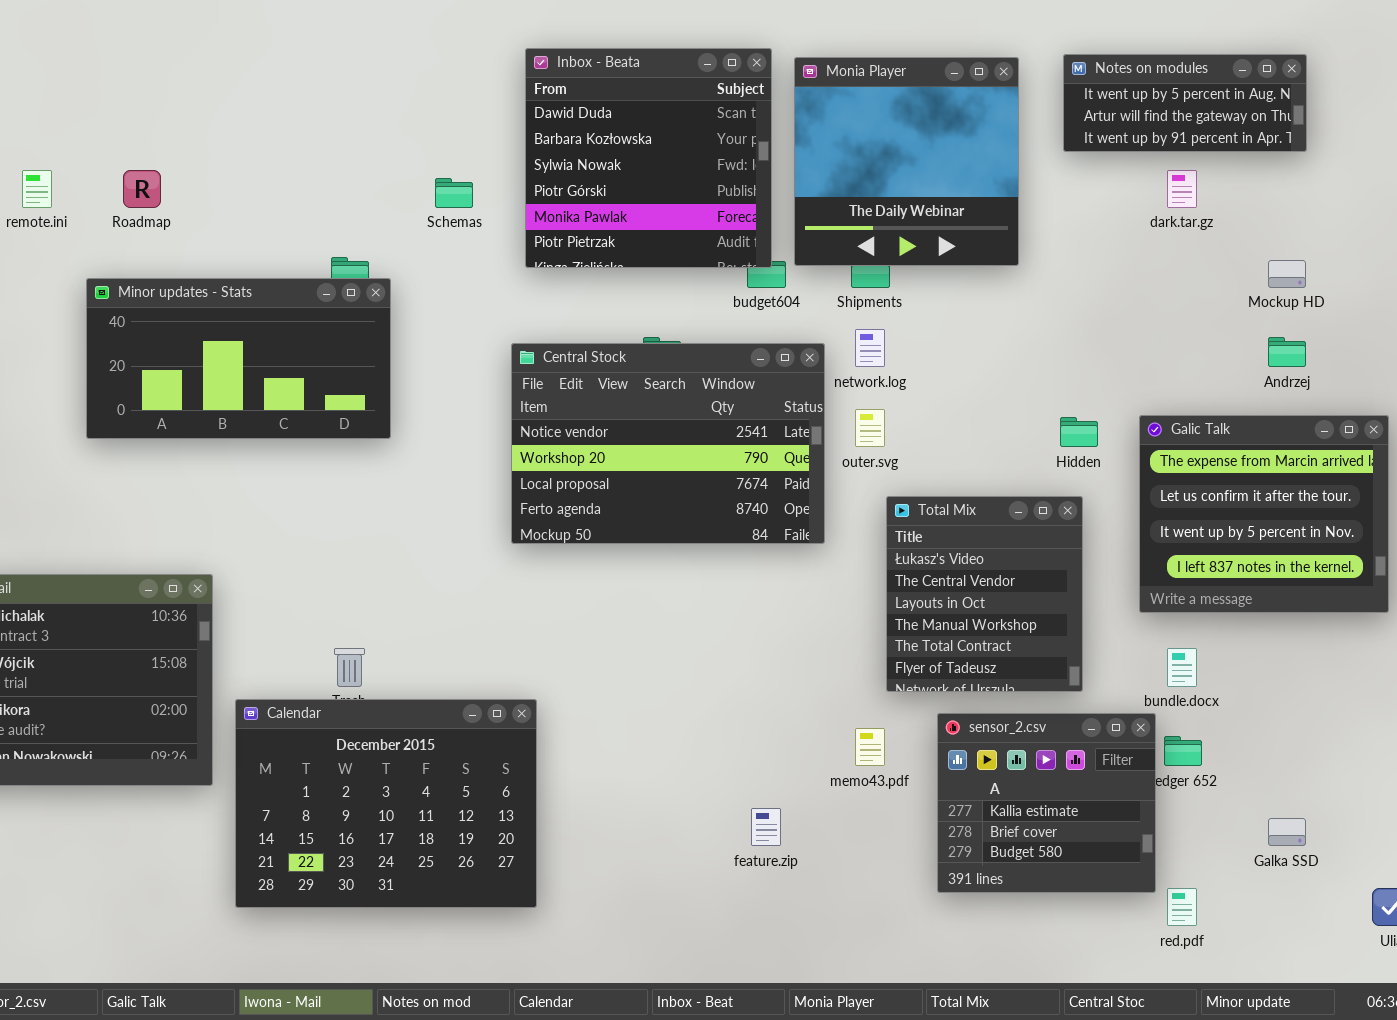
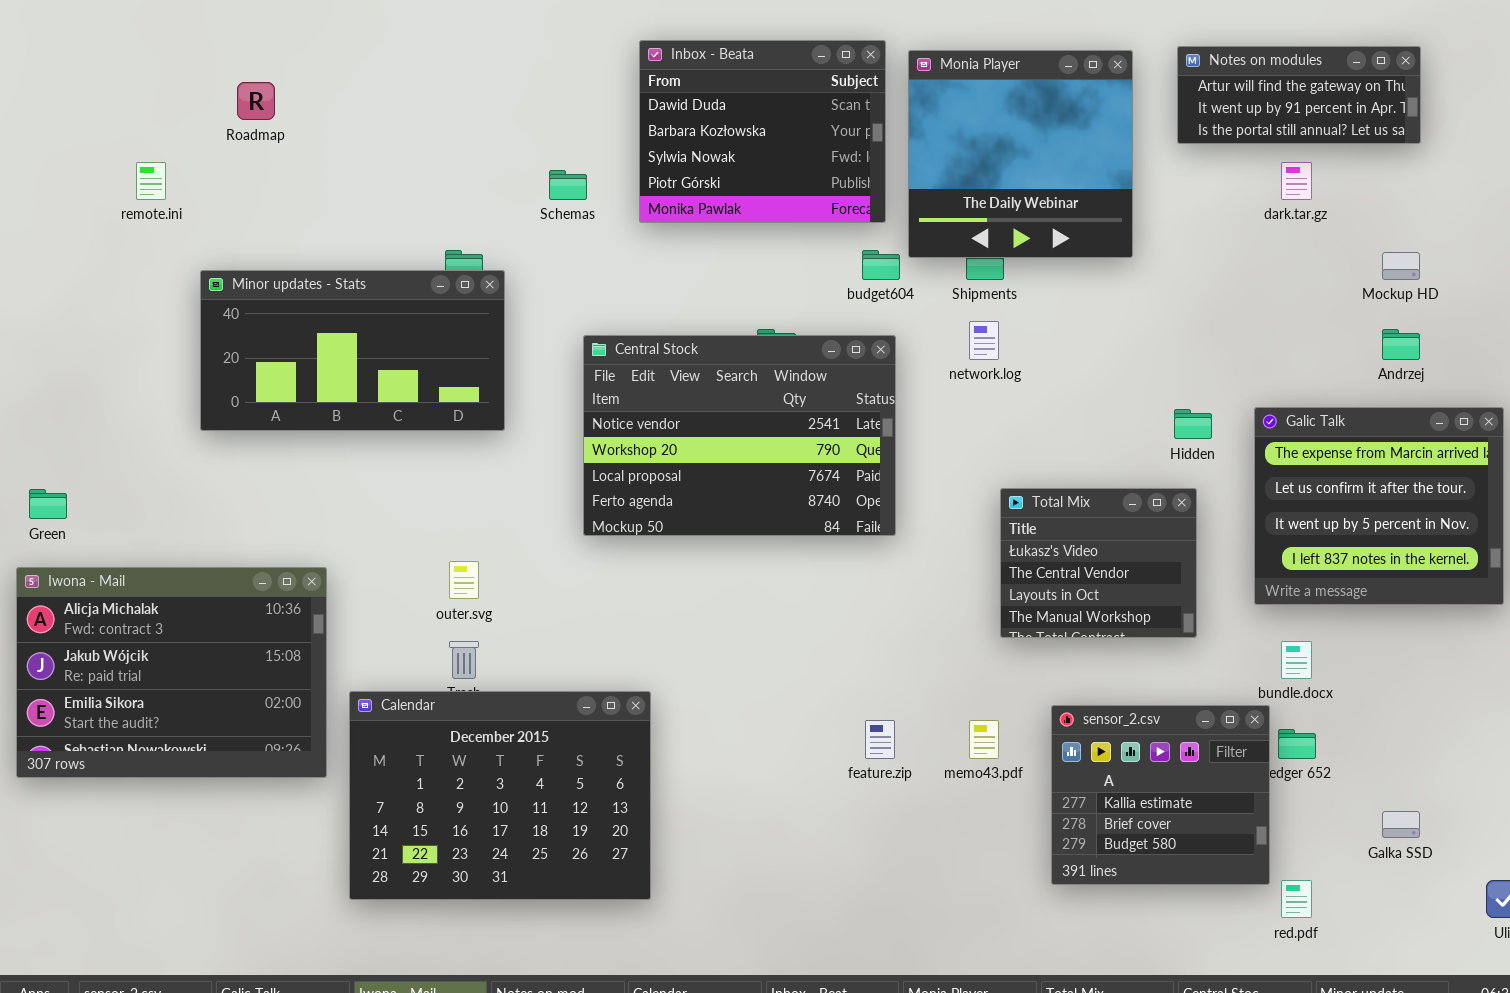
Inbox - Beata: [525,48,772,268] -> [639,40,886,223], resized
Notes on modules: [1063,54,1307,152] -> [1177,46,1421,144], scrolled down 1 row
Roadmap: [123,170,161,208] -> [237,82,275,120], moved
Central Stock: [511,343,825,544] -> [583,335,896,536], moved
outer.svg: [855,409,885,447] -> [449,561,479,599], moved
Total Mix: [886,496,1083,692] -> [1000,488,1197,638], resized
feature.zip: [751,808,781,846] -> [865,720,895,759], moved

